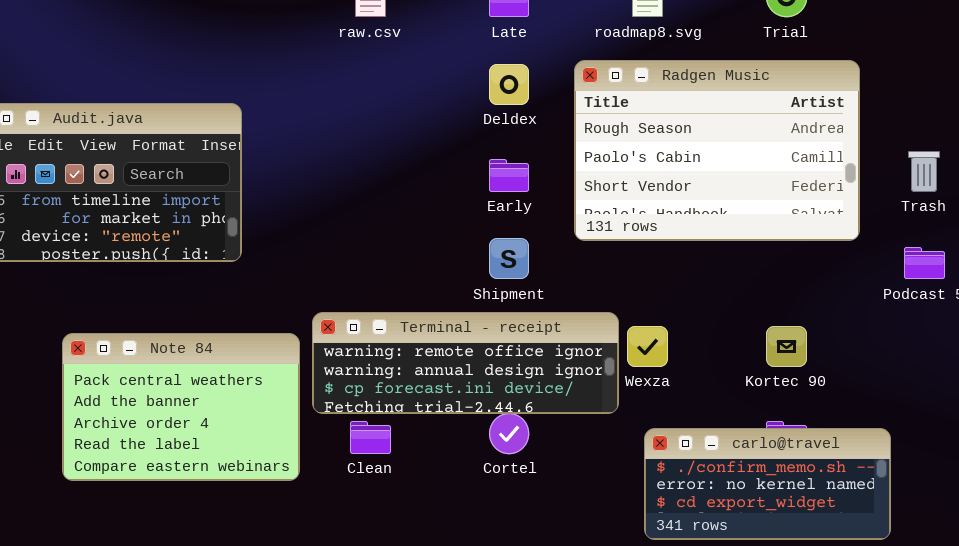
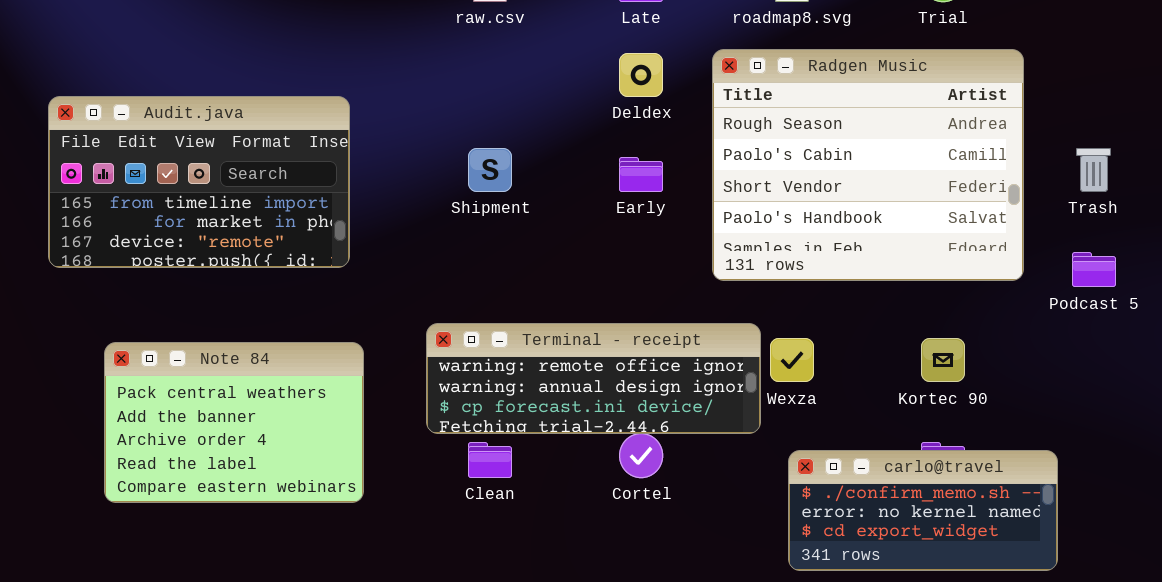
Radgen Music: [574,60,860,241] -> [712,49,1024,281], resized
Shipment: [489,238,529,279] -> [468,148,512,192], moved
Note 84: [62,333,300,481] -> [104,342,364,503], moved

